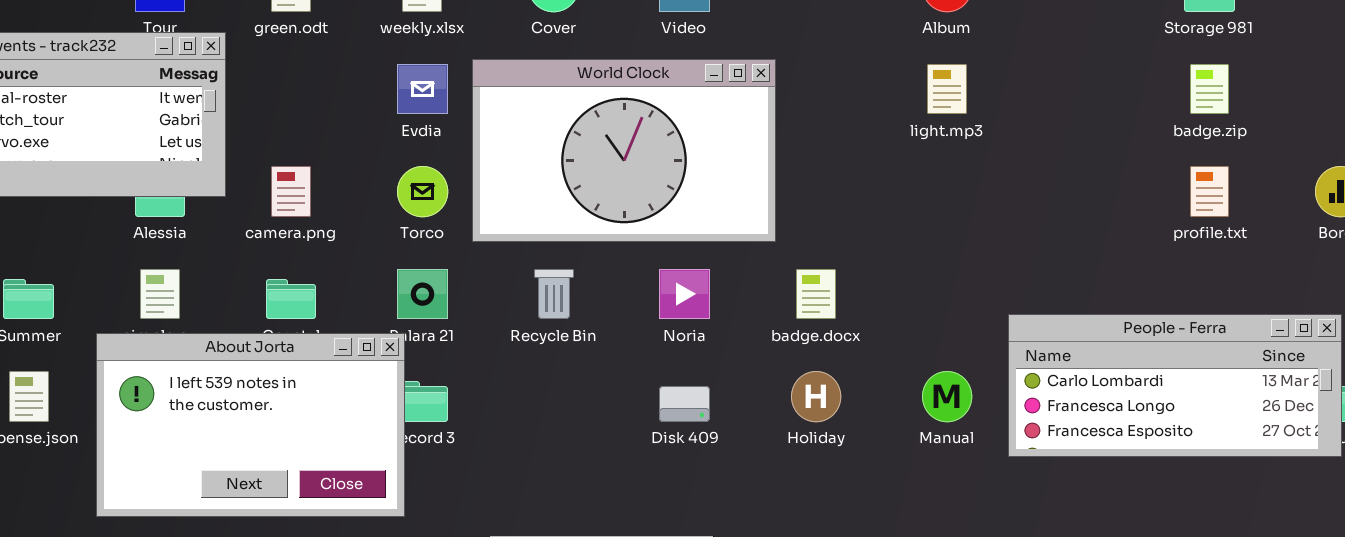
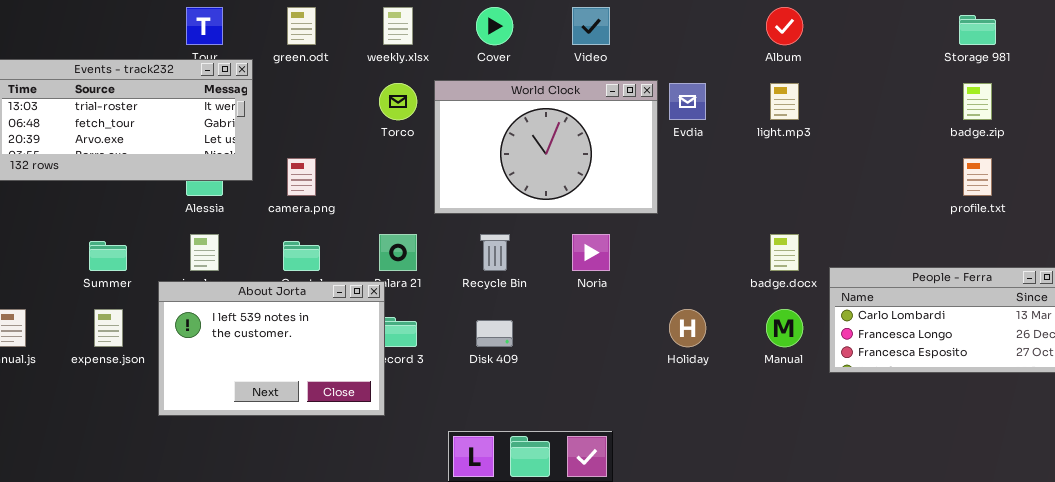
Evdia: [397,64,448,114] -> [669,83,706,120], moved
Torco: [397,166,448,217] -> [379,83,417,120], moved
badge.docx: [796,269,836,319] -> [770,234,799,271], moved
Disk 409: [659,386,710,422] -> [476,320,513,347], moved

